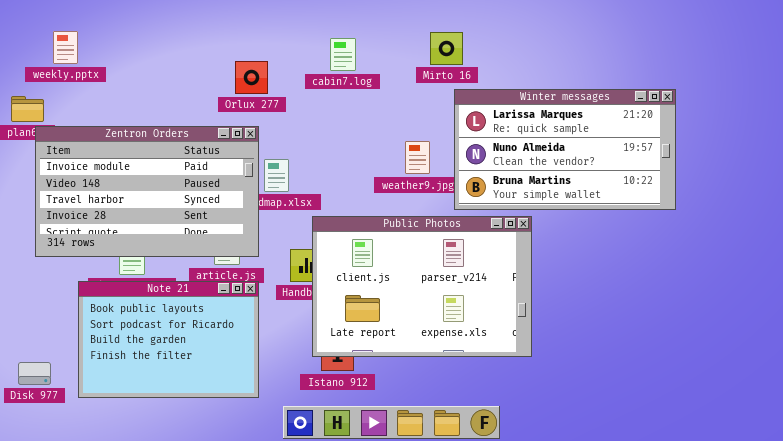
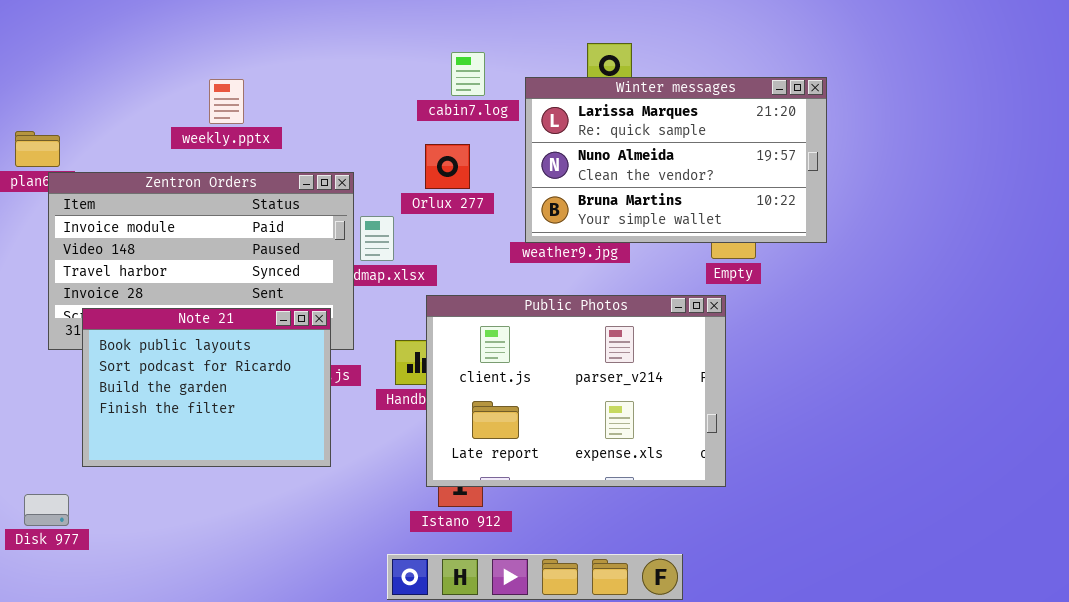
weekly.pptx: [53,31,78,64] -> [209,79,244,124], moved
Orlux 277: [235,61,268,94] -> [425,144,470,189], moved
Winter messages: [454,89,676,210] -> [525,77,827,243], moved
Note 21: [78,281,259,398] -> [82,308,331,467], moved

